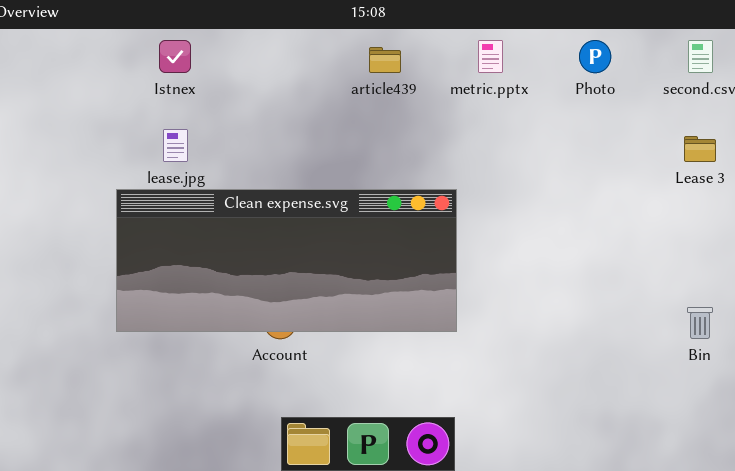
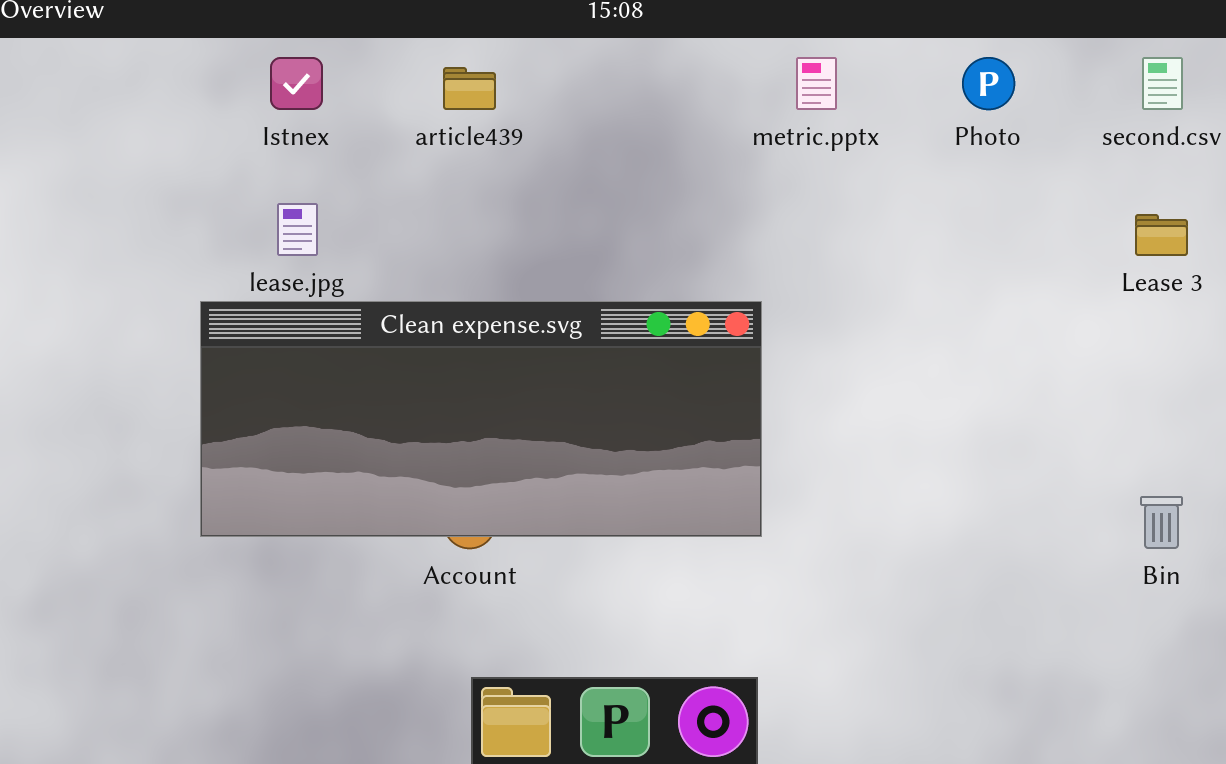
article439: [369,47,401,73] -> [443,67,496,110], moved

